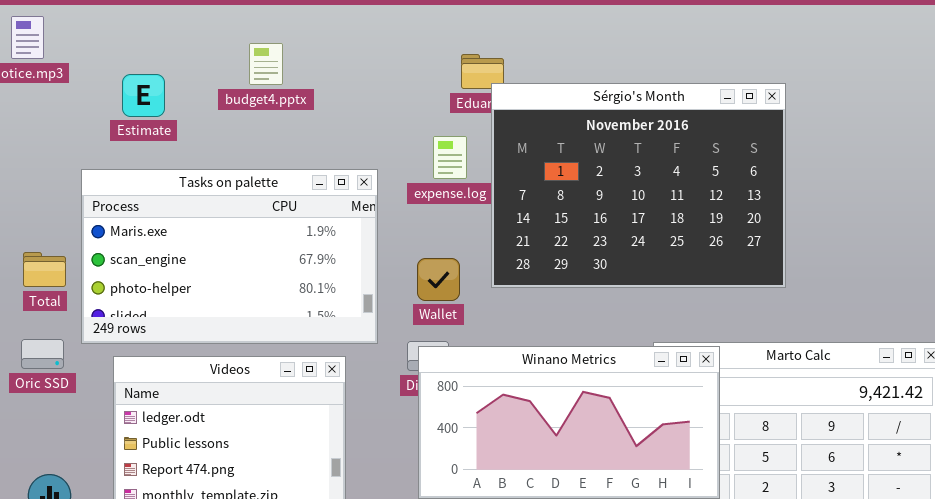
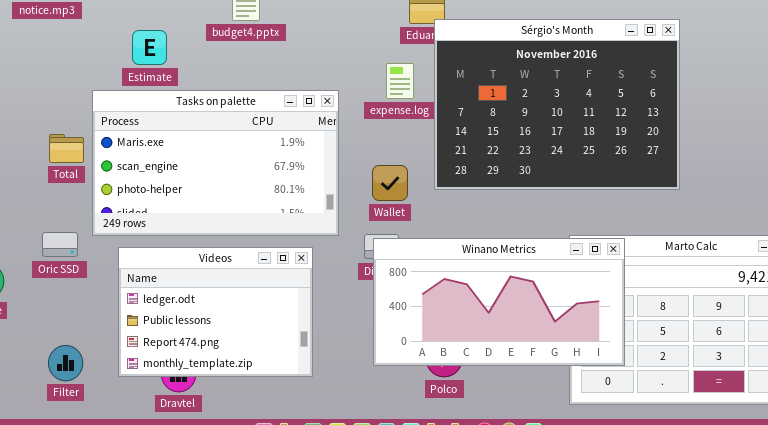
Estimate: [122,74,165,117] -> [132,30,167,65], moved
Total: [23,252,66,287] -> [49,134,84,163], moved

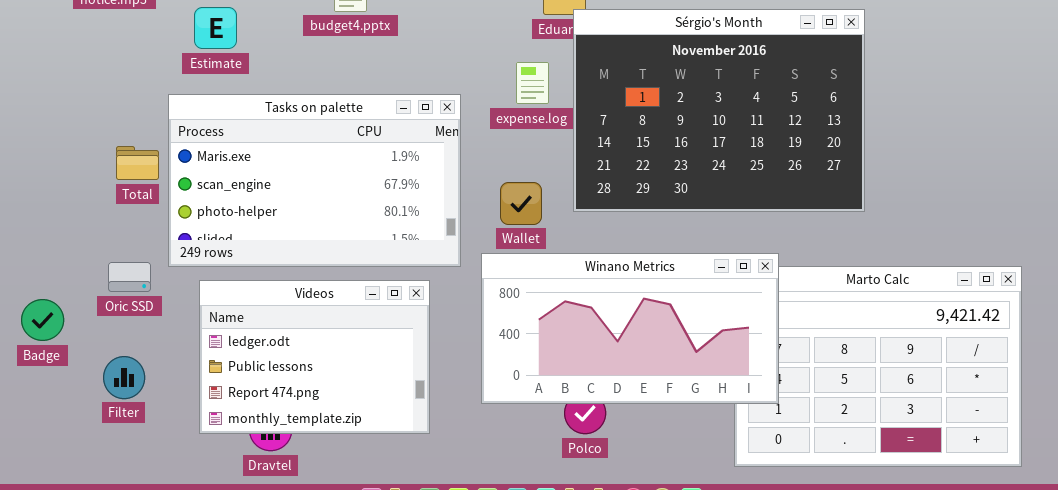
Estimate: [132,30,167,65] -> [194,7,237,49], moved
Winano Metrics: [373,238,625,366] -> [481,253,779,404], moved
Filter: [48,345,83,381] -> [103,356,145,399], moved

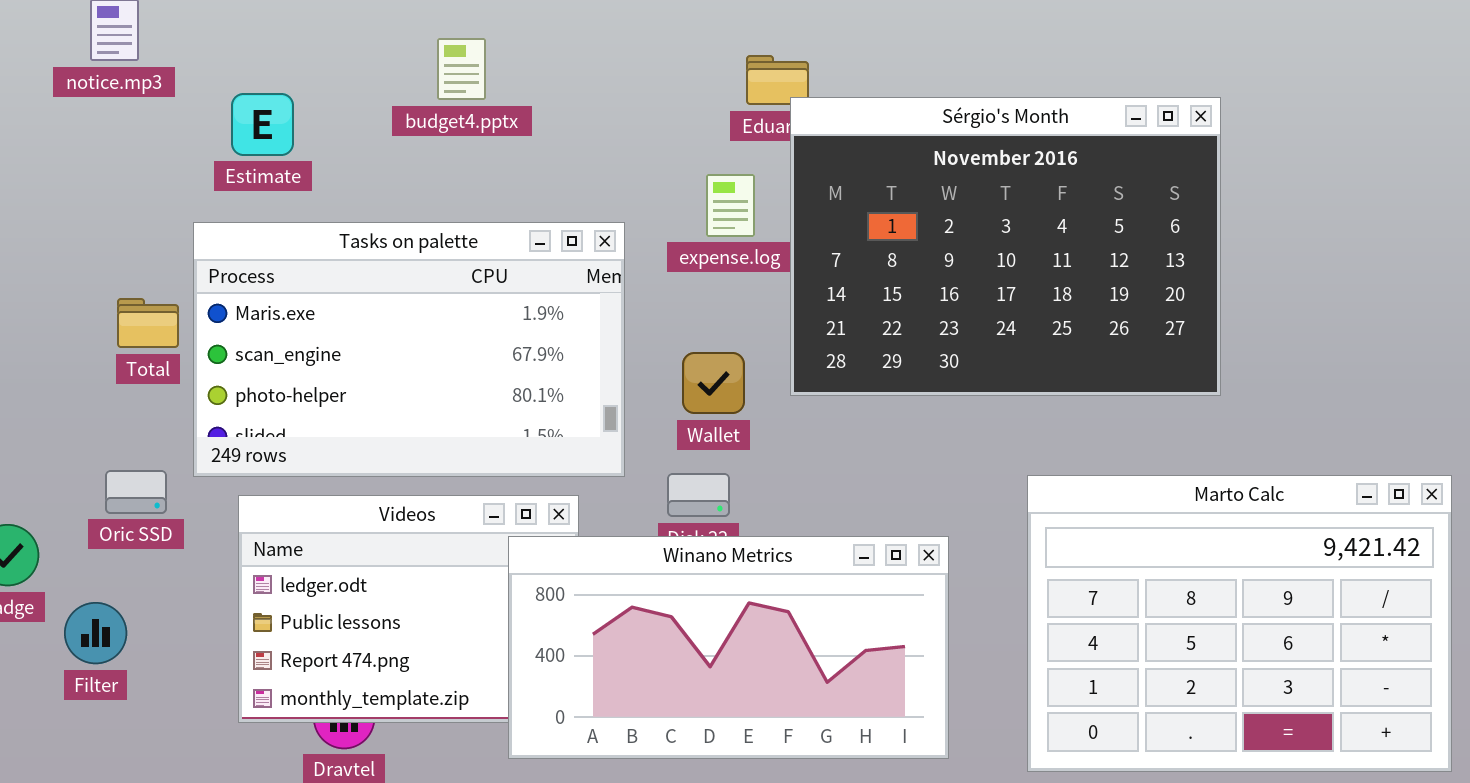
Winano Metrics: [481,253,779,404] -> [508,536,949,759], moved
Filter: [103,356,145,399] -> [64,602,127,664], moved

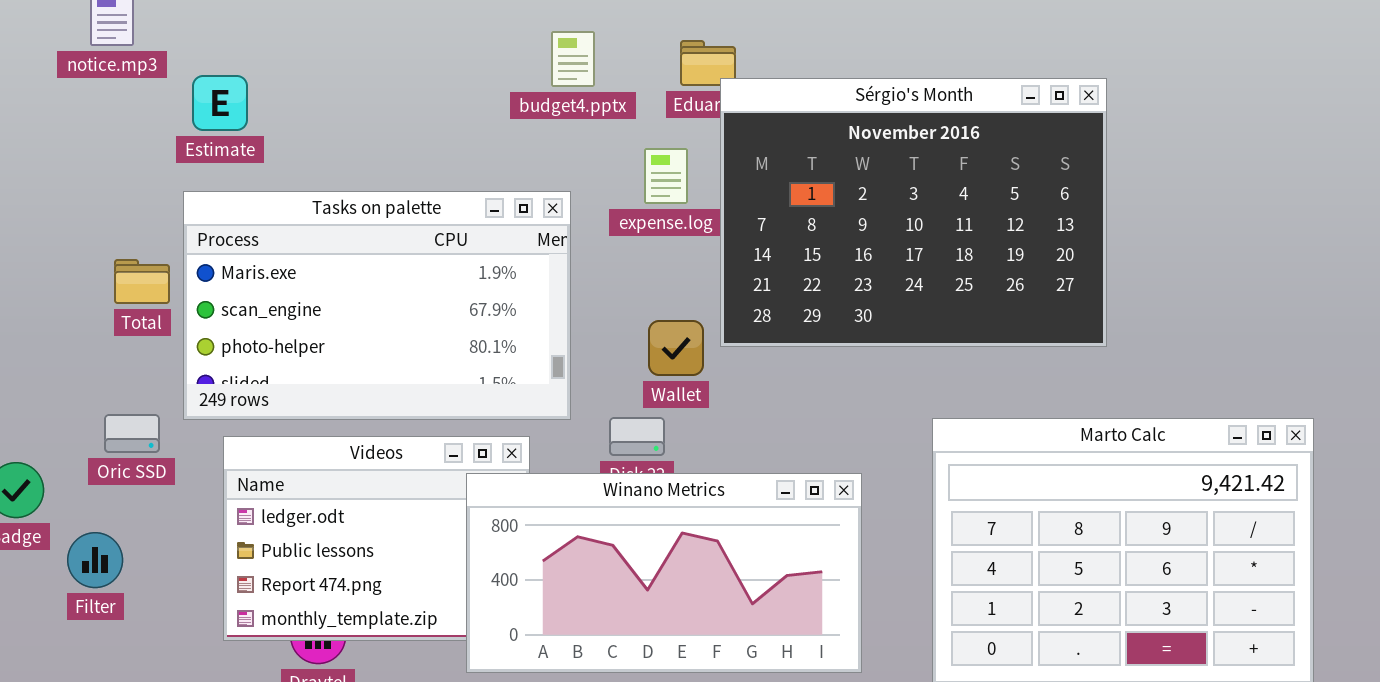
budget4.pptx: [437,38,486,100] -> [551,31,595,87], moved
Estimate: [231,93,294,156] -> [192,75,248,131], moved
Wallet: [682,352,745,414] -> [648,320,704,376], moved

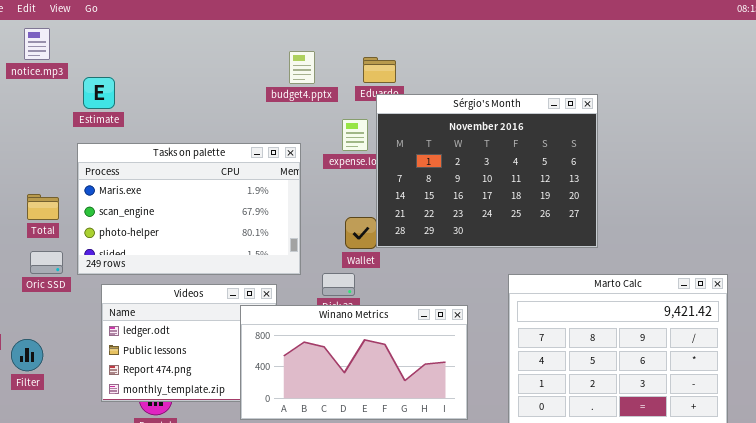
Sérgio's Month: [720,78,1107,347] -> [376,94,598,248], moved
Total: [114,259,170,304] -> [27,194,59,220], moved
Oric SSD: [104,414,160,453] -> [30,251,63,274], moved

